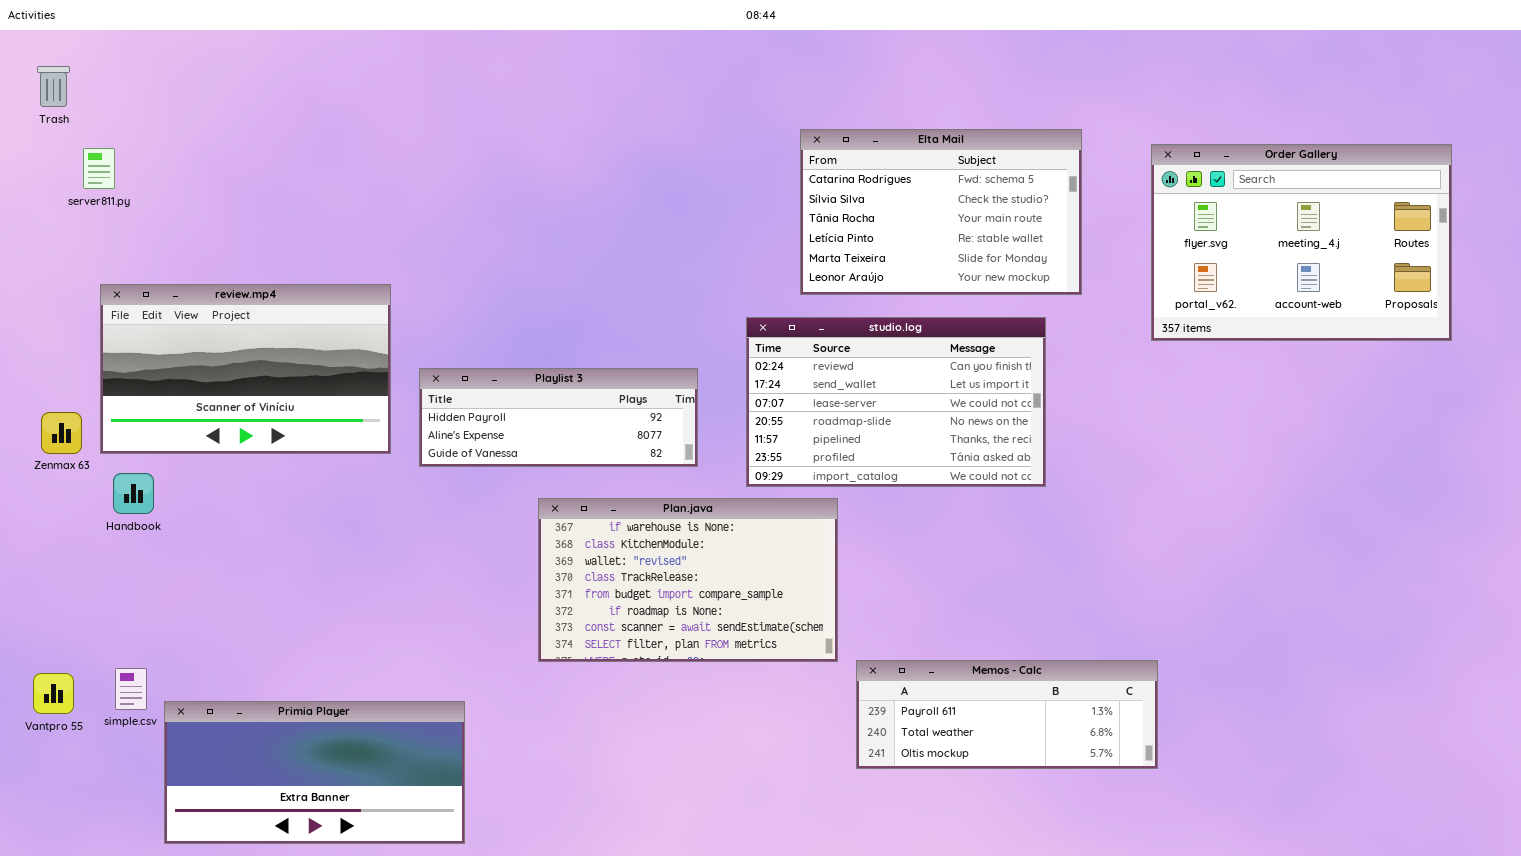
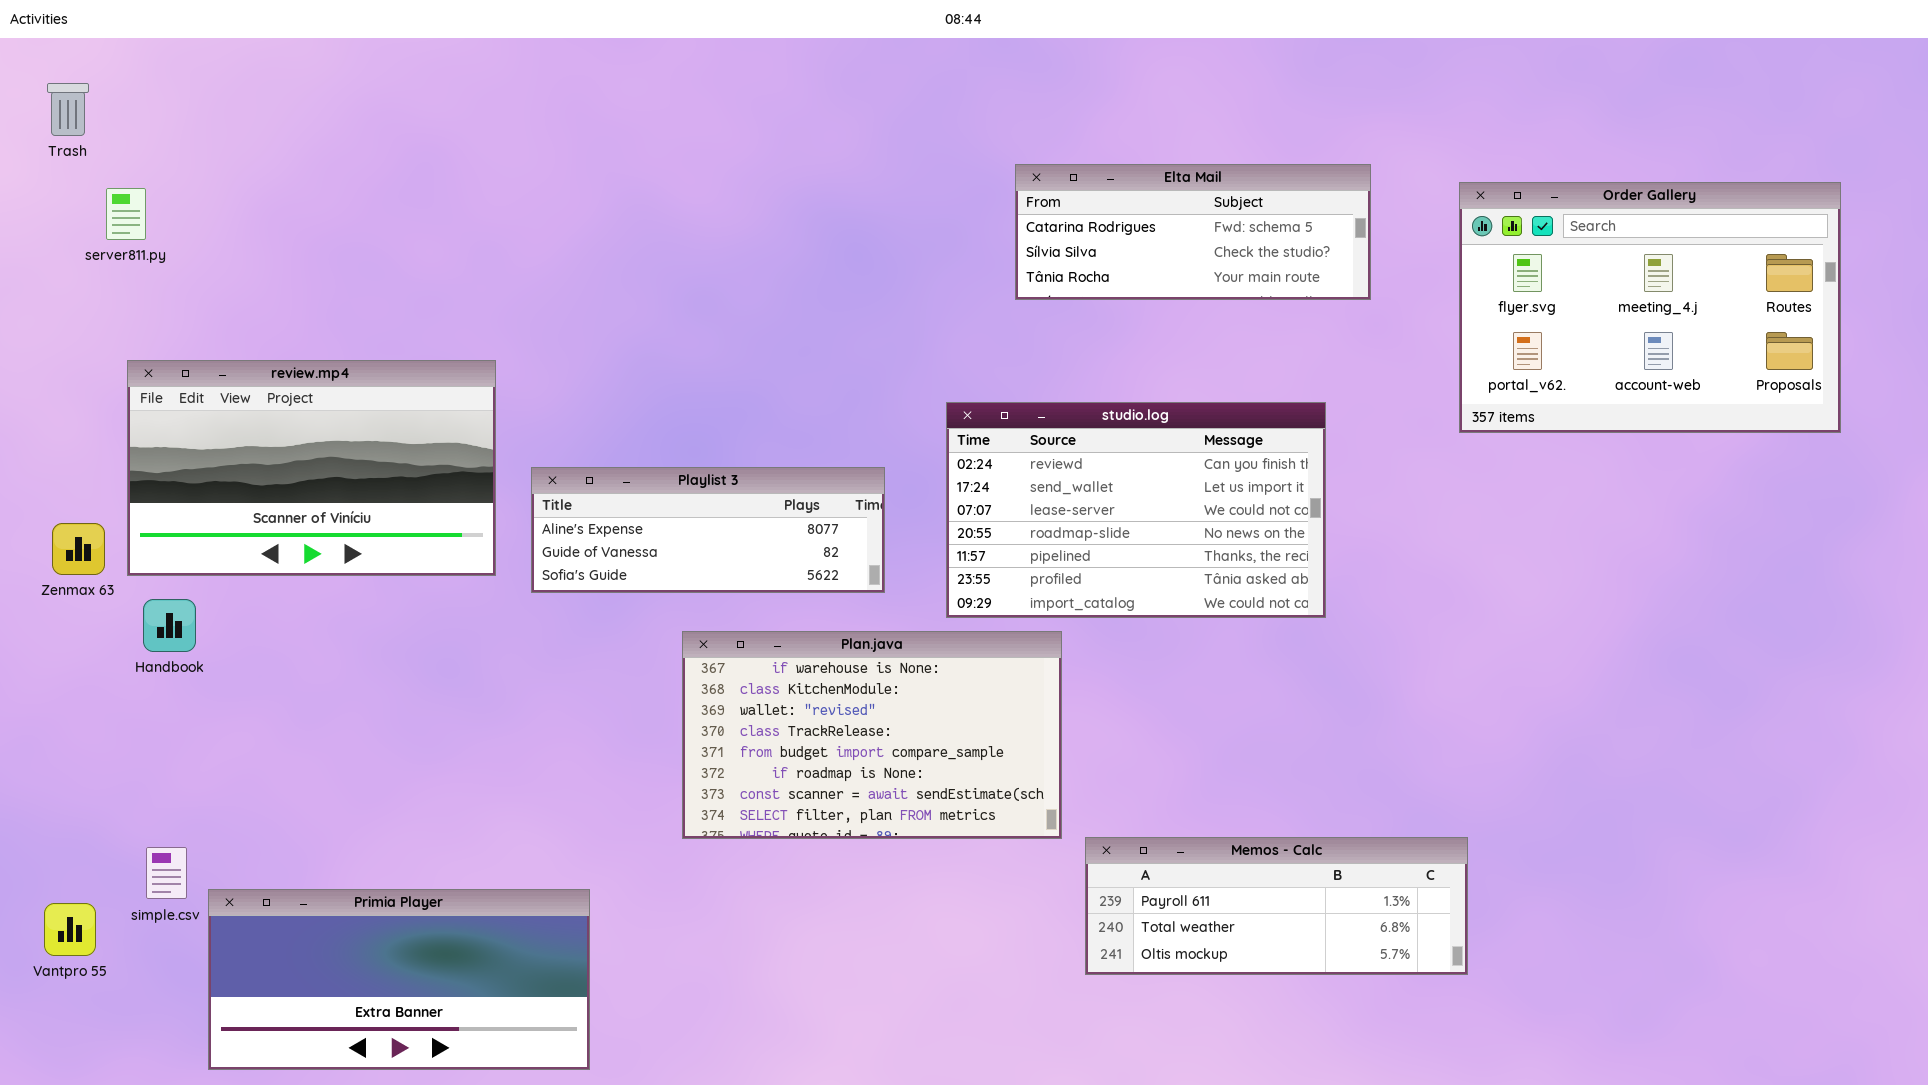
Elta Mail: [800,129,1082,295] -> [1015,164,1371,300], resized
Playlist 3: [419,368,698,467] -> [531,467,885,593], scrolled down 1 row
Vantpro 55: [33,673,74,714] -> [44,903,96,956], moved

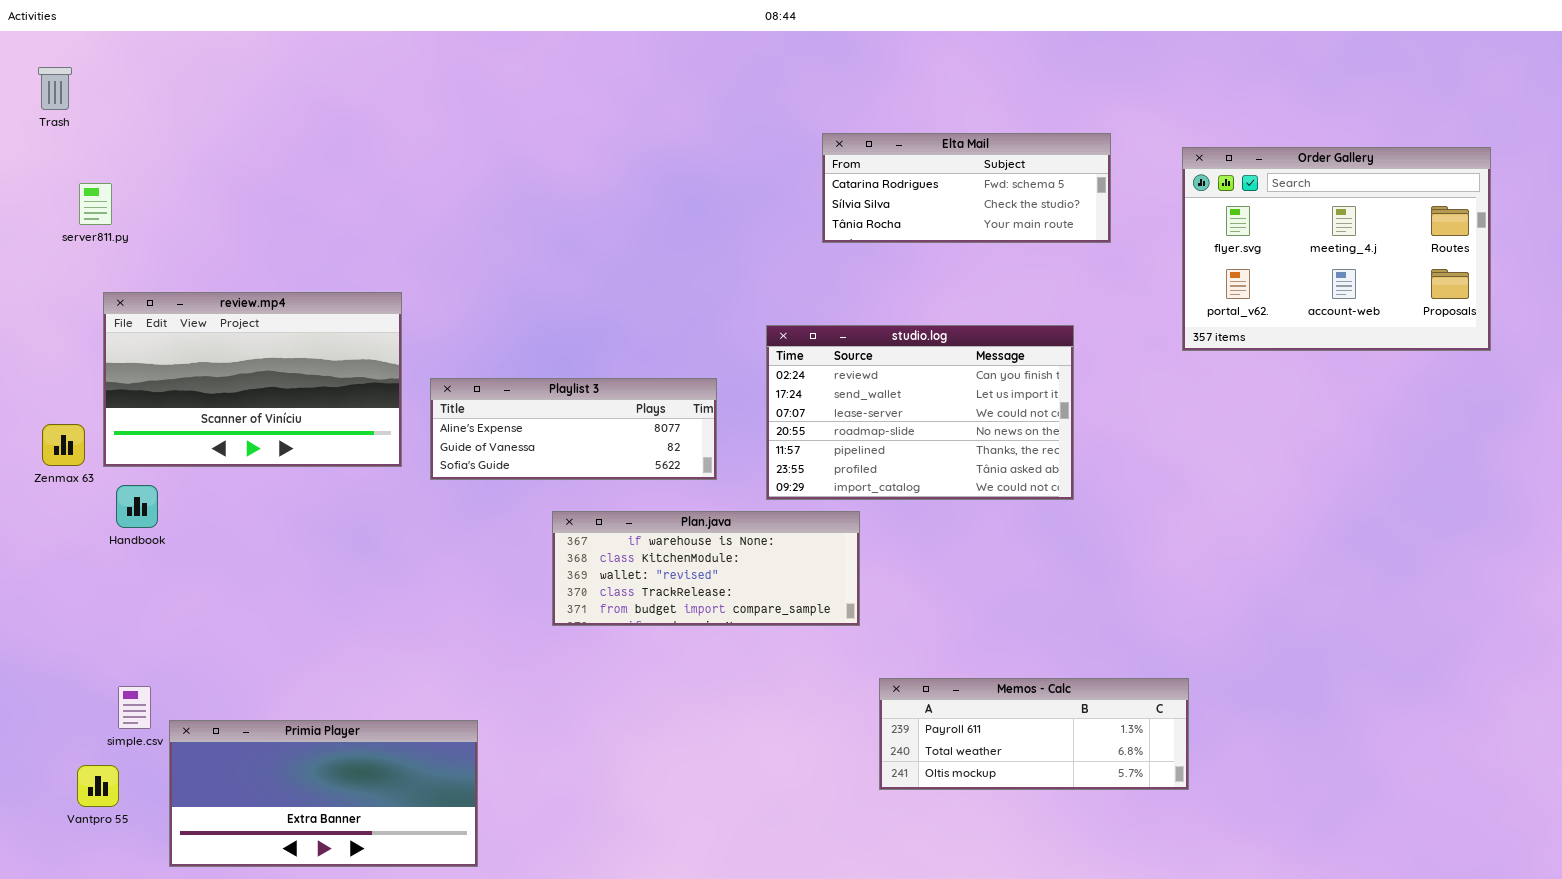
server811.py: [106,188,146,240] -> [79,183,112,225], moved
Plan.java: [682,631,1062,839] -> [552,511,860,626], resized
Vantpro 55: [44,903,96,956] -> [77,765,119,807], moved

